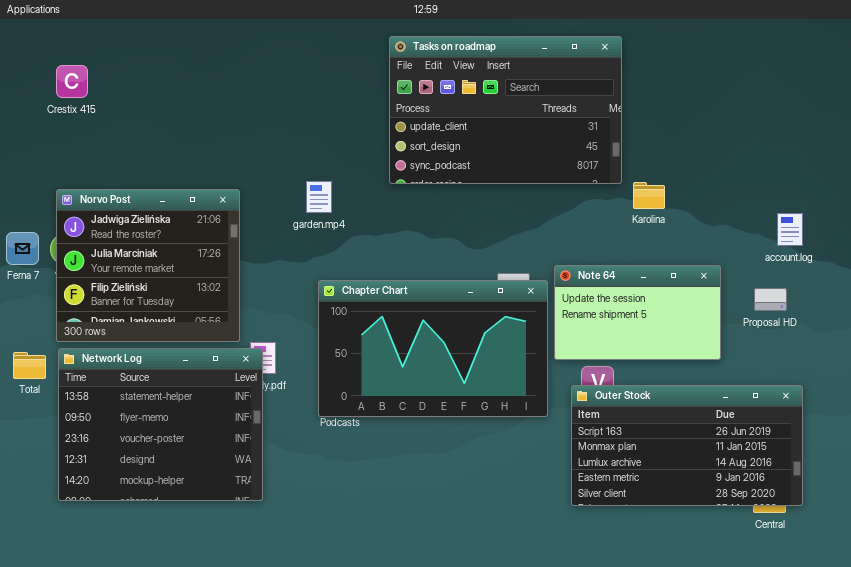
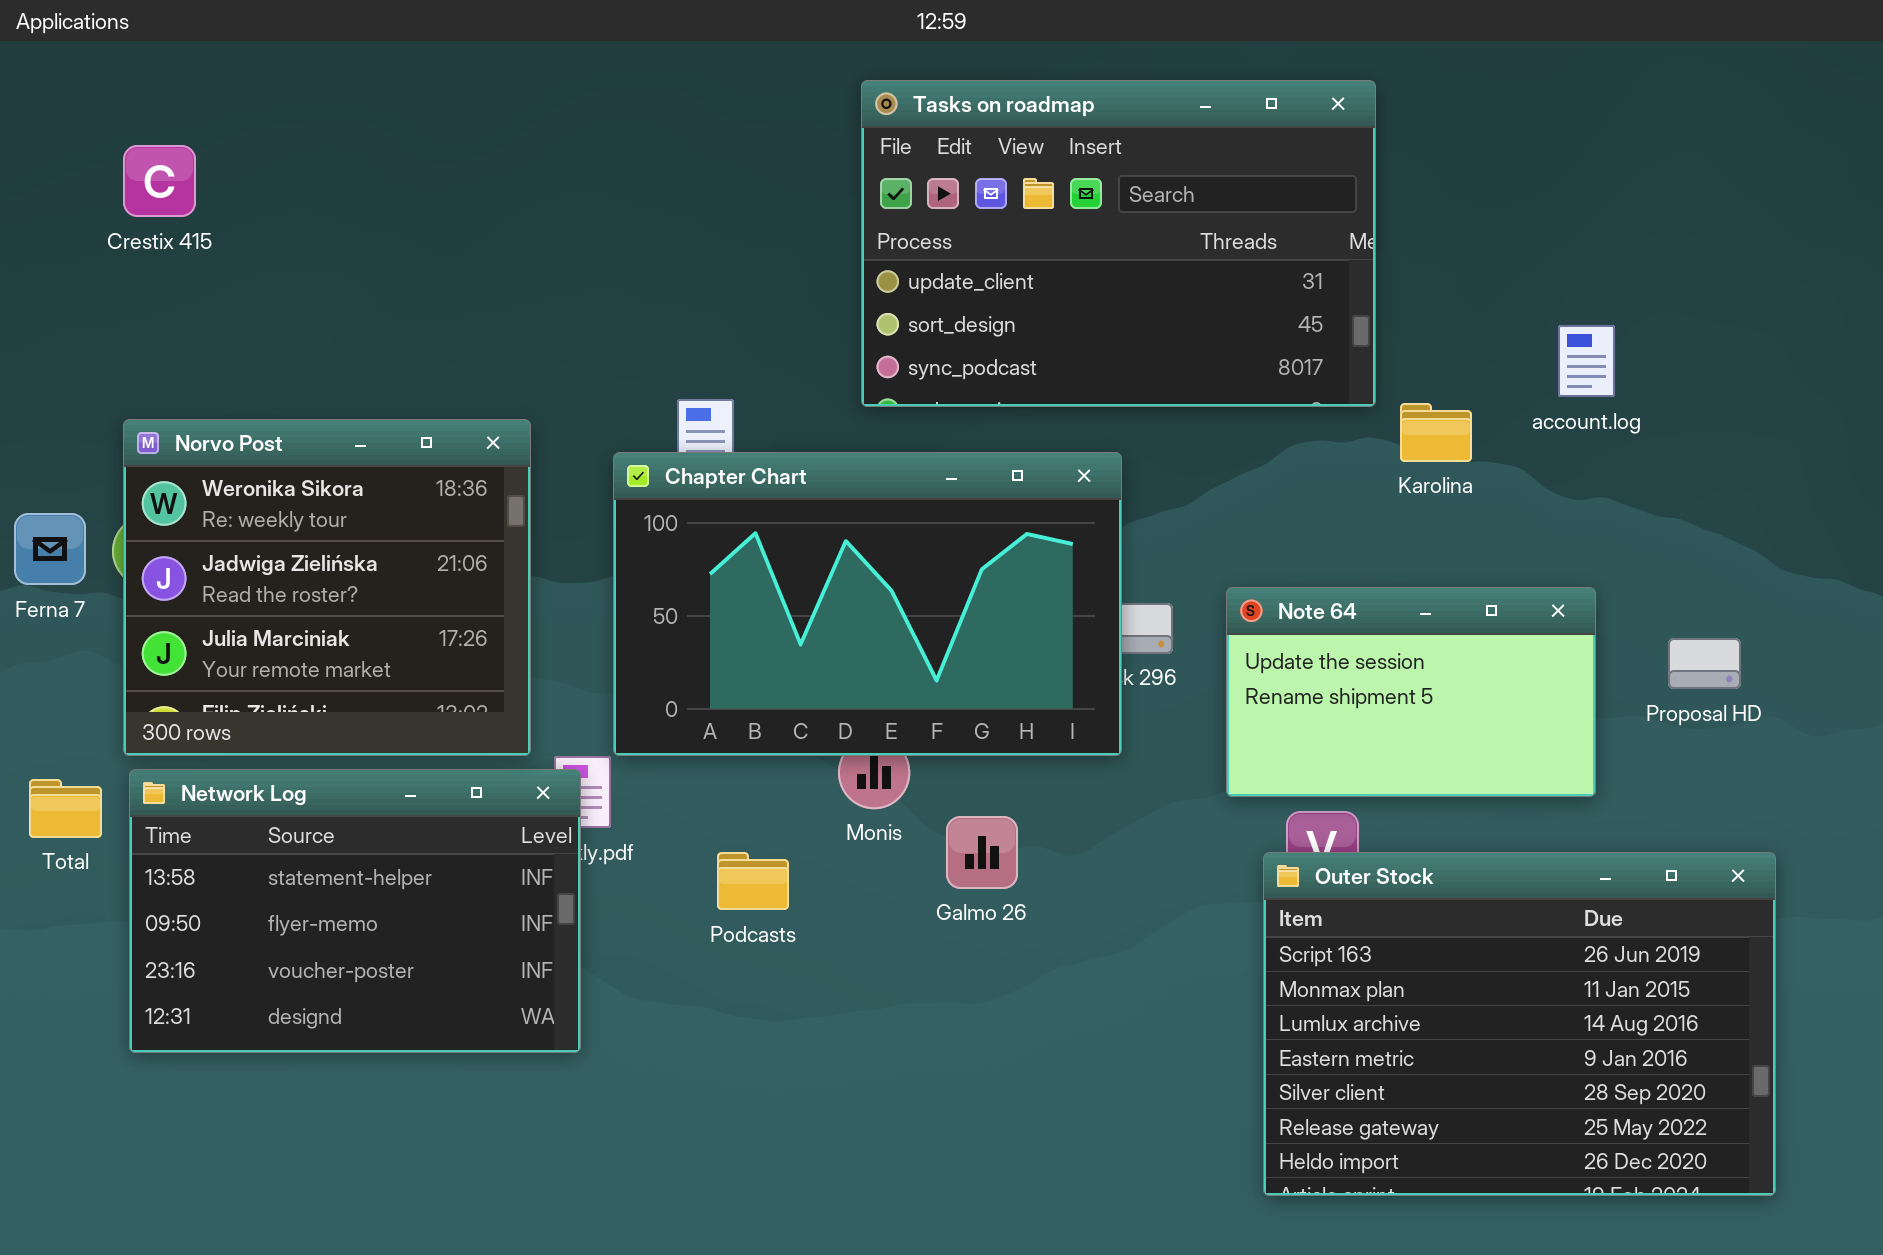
Norvo Post: [56,189,240,342] -> [123,419,531,756], scrolled up 1 row
account.log: [777,213,803,246] -> [1558,325,1615,397], moved
Chapter Chart: [318,280,548,417] -> [613,452,1122,756], moved
Network Log: [58,348,263,501] -> [129,769,581,1053], resized
Outer Stock: [571,385,803,506] -> [1263,852,1776,1196], resized

